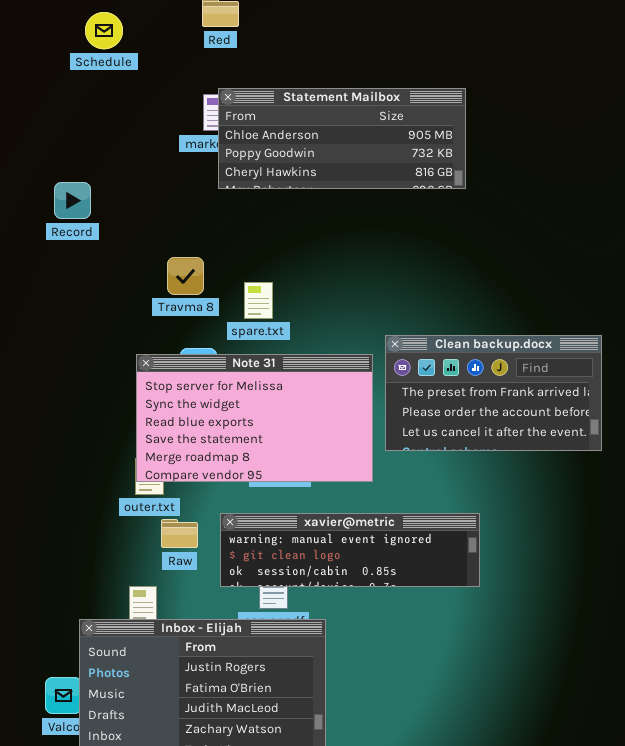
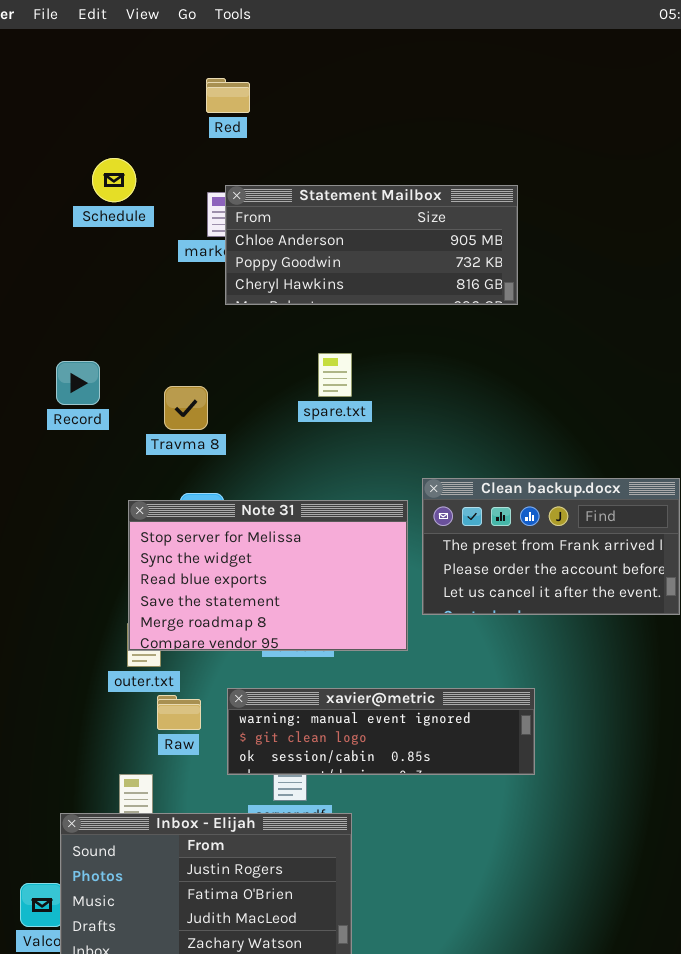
Schedule: [85,12,123,49] -> [92,158,136,202], moved
Record: [54,182,91,219] -> [56,361,100,405], moved
spare.txt: [244,282,273,319] -> [318,353,352,397], moved

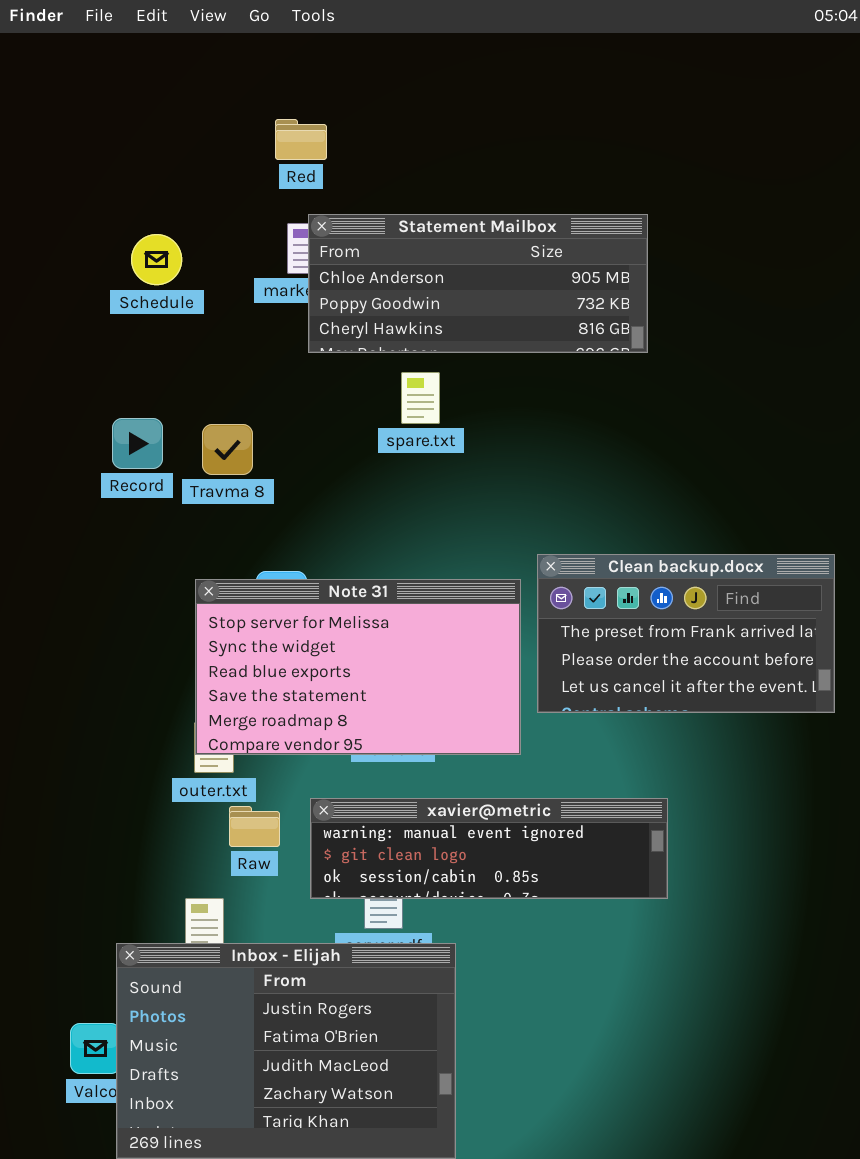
Red: [206,78,250,113] -> [275,119,327,160], moved
Schedule: [92,158,136,202] -> [131,234,182,285], moved
spare.txt: [318,353,352,397] -> [401,372,440,424], moved
Travma 8: [164,386,208,430] -> [202,424,253,475], moved

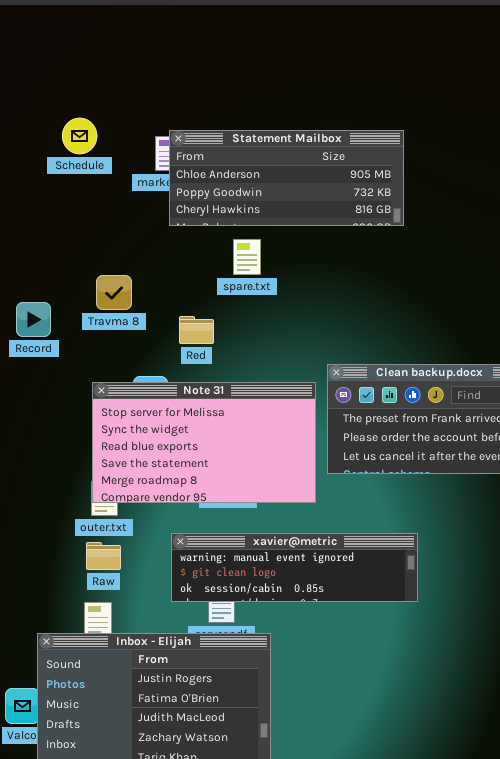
Red: [275,119,327,160] -> [179,316,214,344], moved
Schedule: [131,234,182,285] -> [62,118,97,154], moved
Record: [112,418,163,469] -> [16,302,51,337], moved
Raw: [229,806,280,847] -> [86,542,121,570], moved

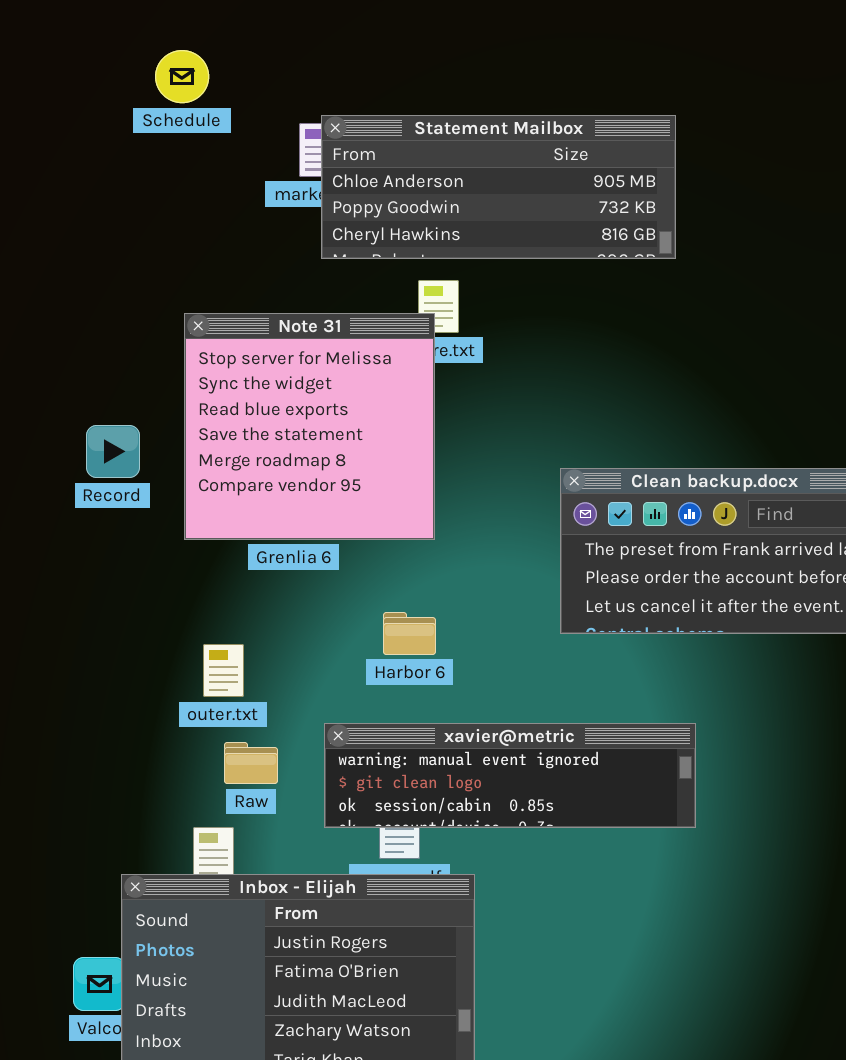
Schedule: [62,118,97,154] -> [155,50,209,103], moved
Record: [16,302,51,337] -> [86,425,140,478], moved
Note 31: [92,382,316,503] -> [184,313,435,540], moved, resized
Raw: [86,542,121,570] -> [224,742,278,784], moved

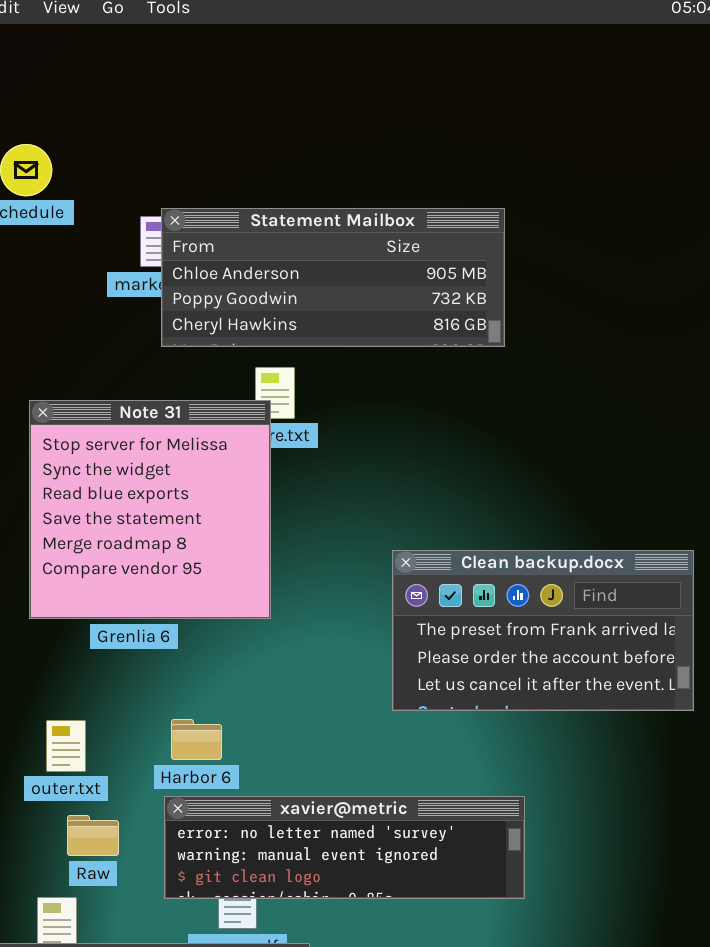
Harbor 6: [383,612,436,655] -> [171,719,222,760], moved
xavier@metric: [324,723,696,828] -> [164,796,525,899], scrolled up 1 row

